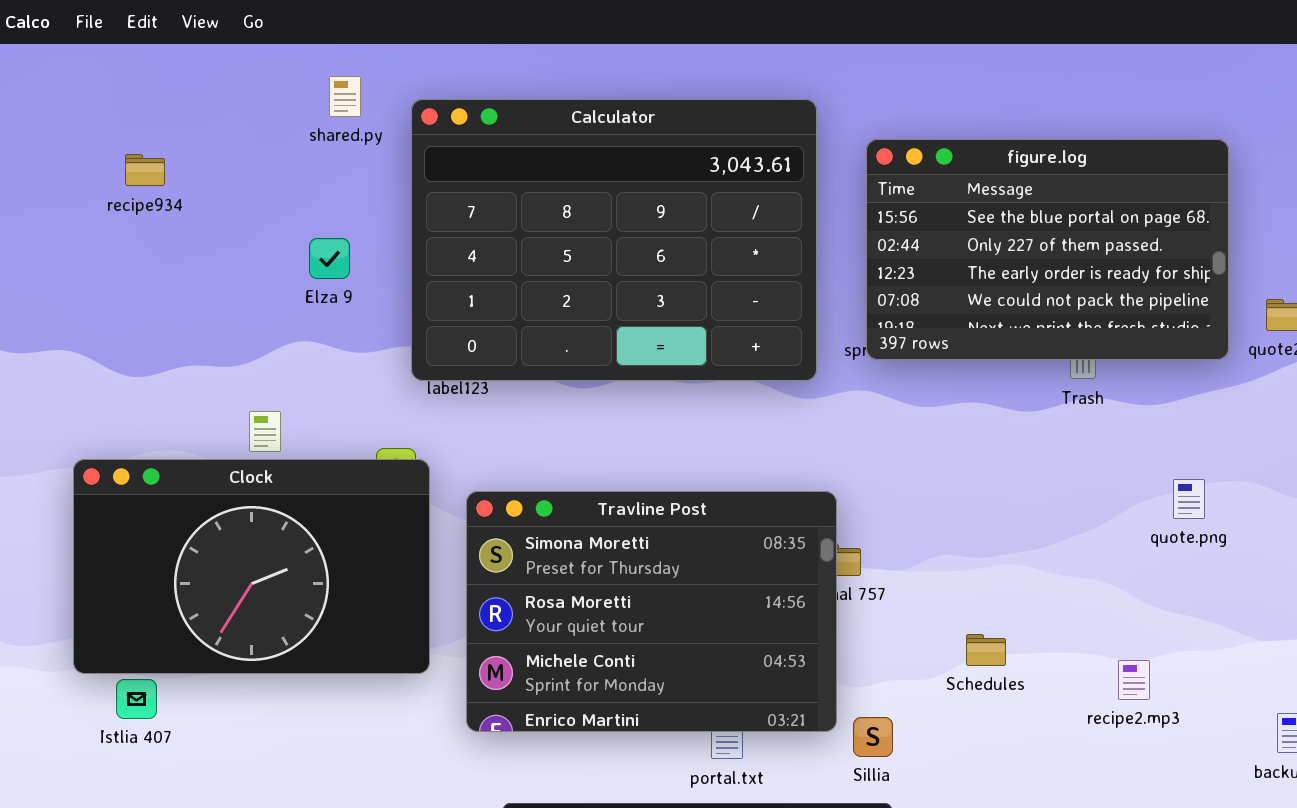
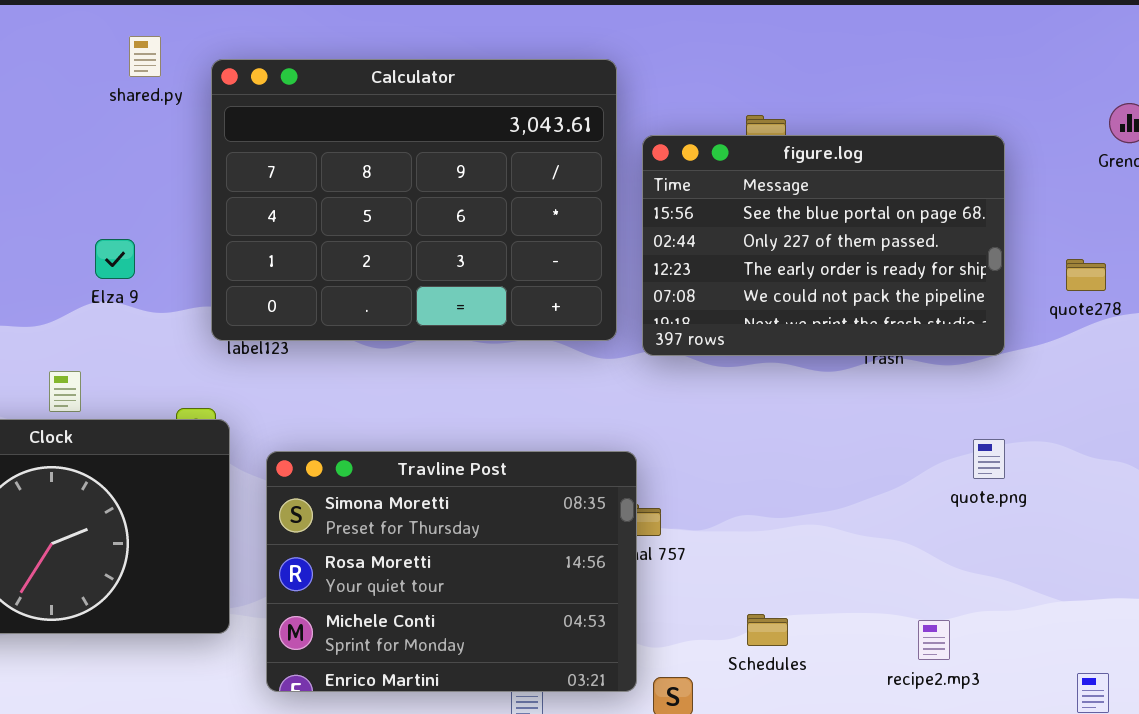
figure.log: [866,139,1229,360] -> [642,135,1005,356], moved
Elza 9: [309,238,350,279] -> [95,239,135,279], moved
Schedules: [966,634,1006,666] -> [747,614,788,646], moved

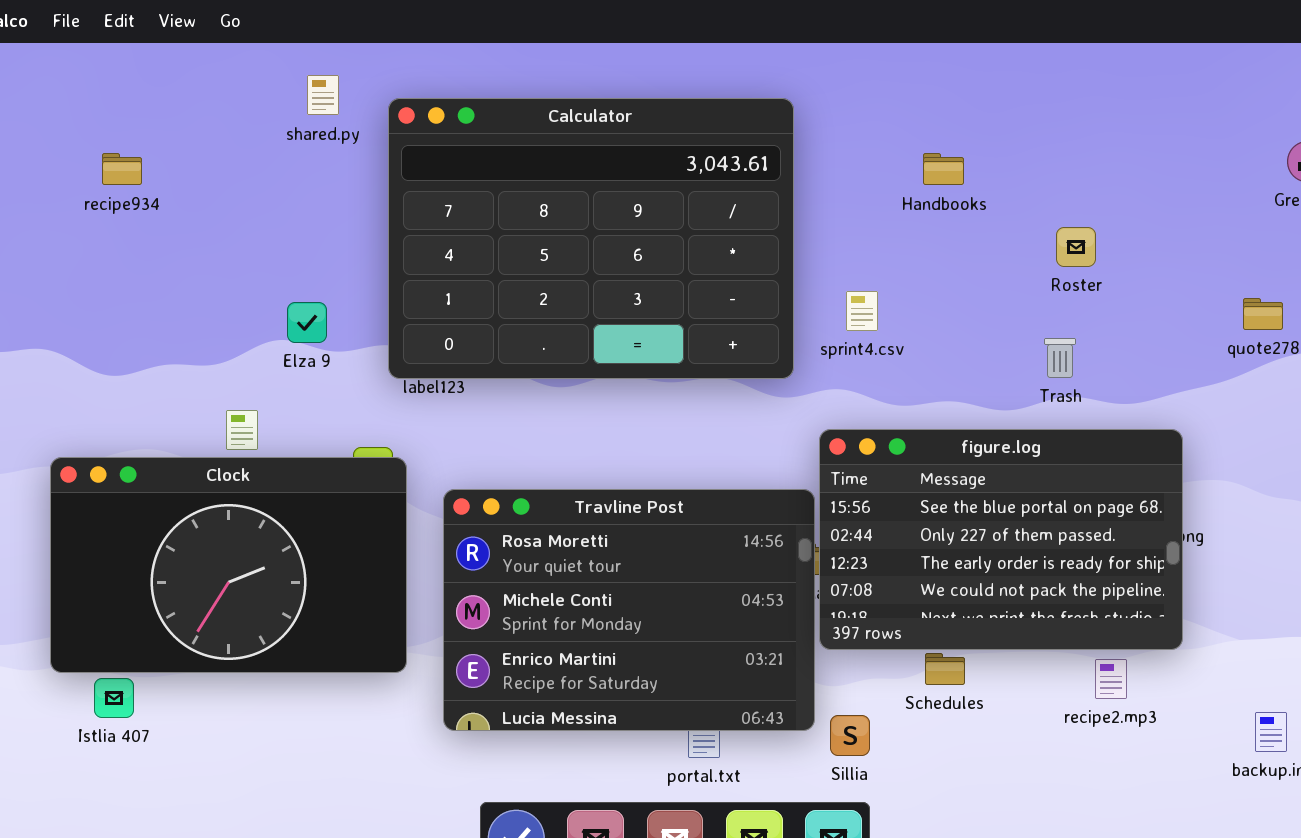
figure.log: [642,135,1005,356] -> [819,429,1183,650], moved
Elza 9: [95,239,135,279] -> [287,302,327,343], moved
Travline Post: [266,451,637,692] -> [443,489,815,731], scrolled down 1 row

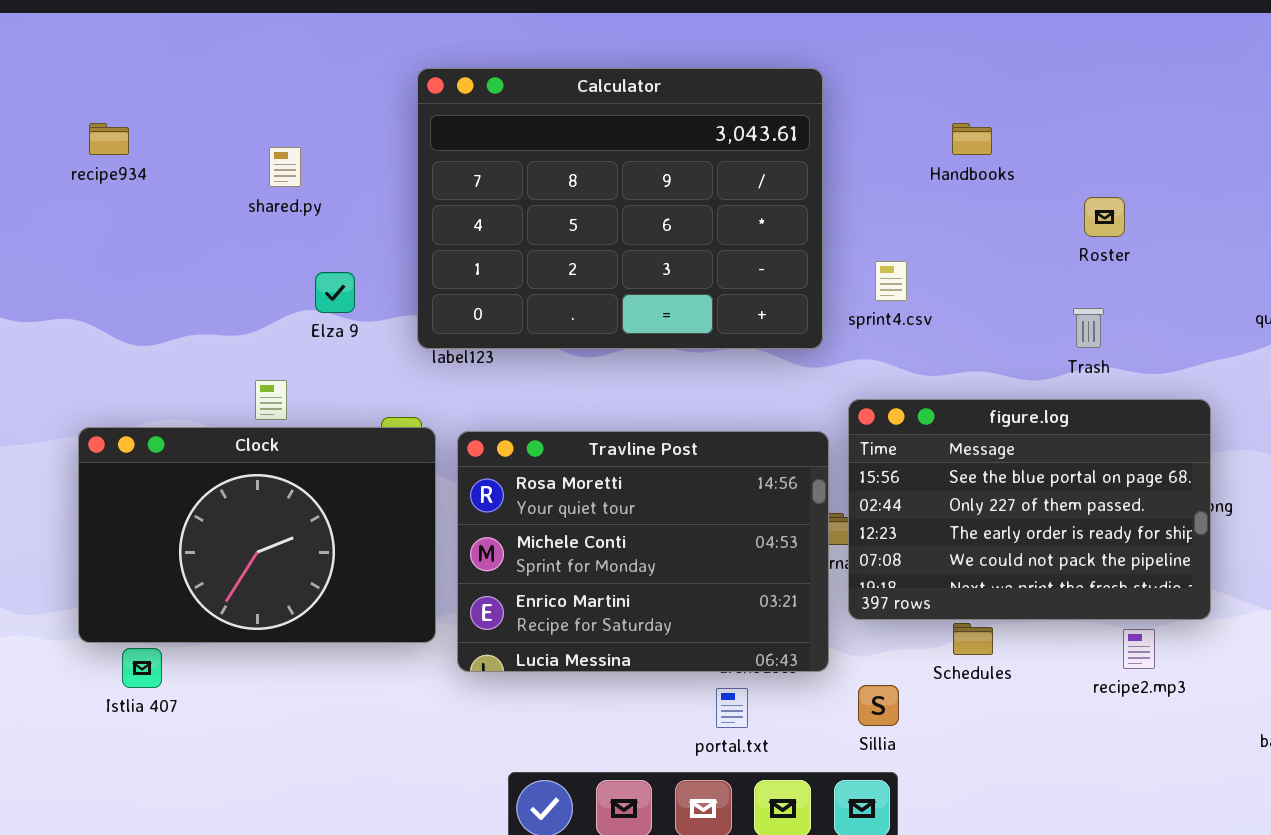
shared.py: [307,75,339,115] -> [269,147,301,187], moved
recipe934: [102,153,142,185] -> [89,123,129,155], moved
Travline Post: [443,489,815,731] -> [457,431,829,672], moved

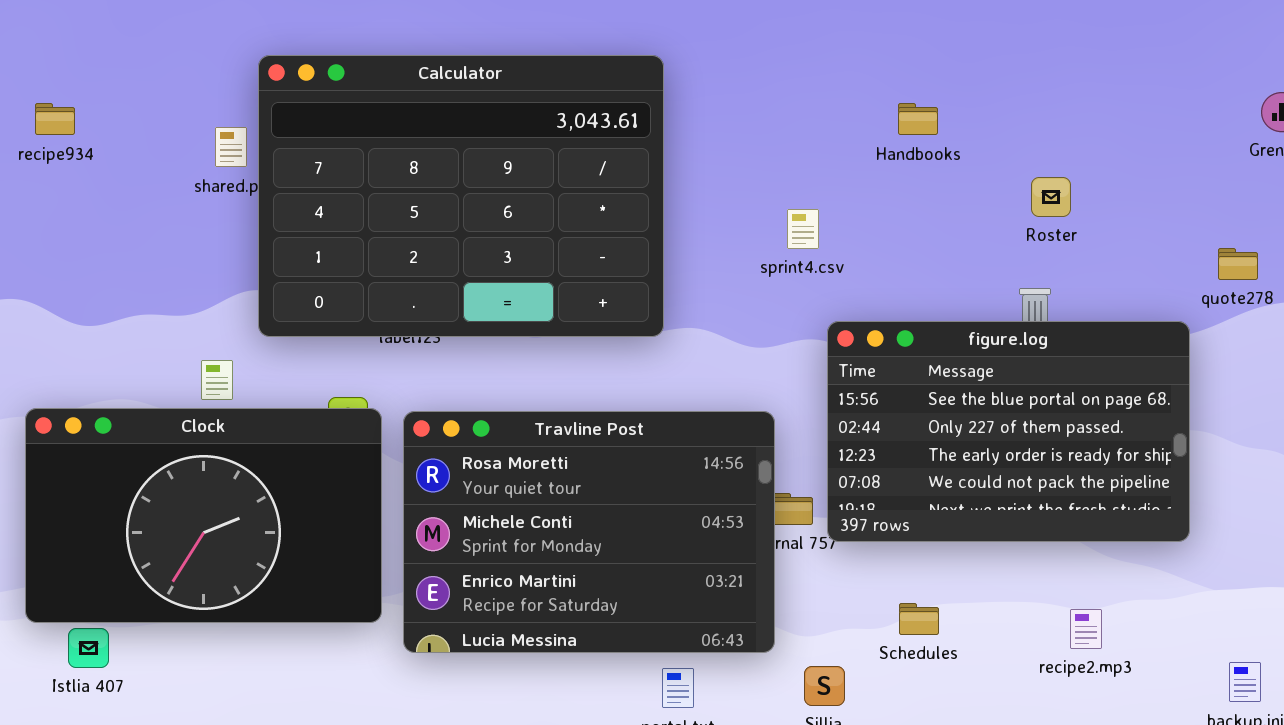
Calculator: [417,68,823,349] -> [258,55,664,337], moved
sprint4.csv: [875,261,907,301] -> [787,209,819,249], moved
figure.log: [848,399,1211,620] -> [827,321,1190,542], moved

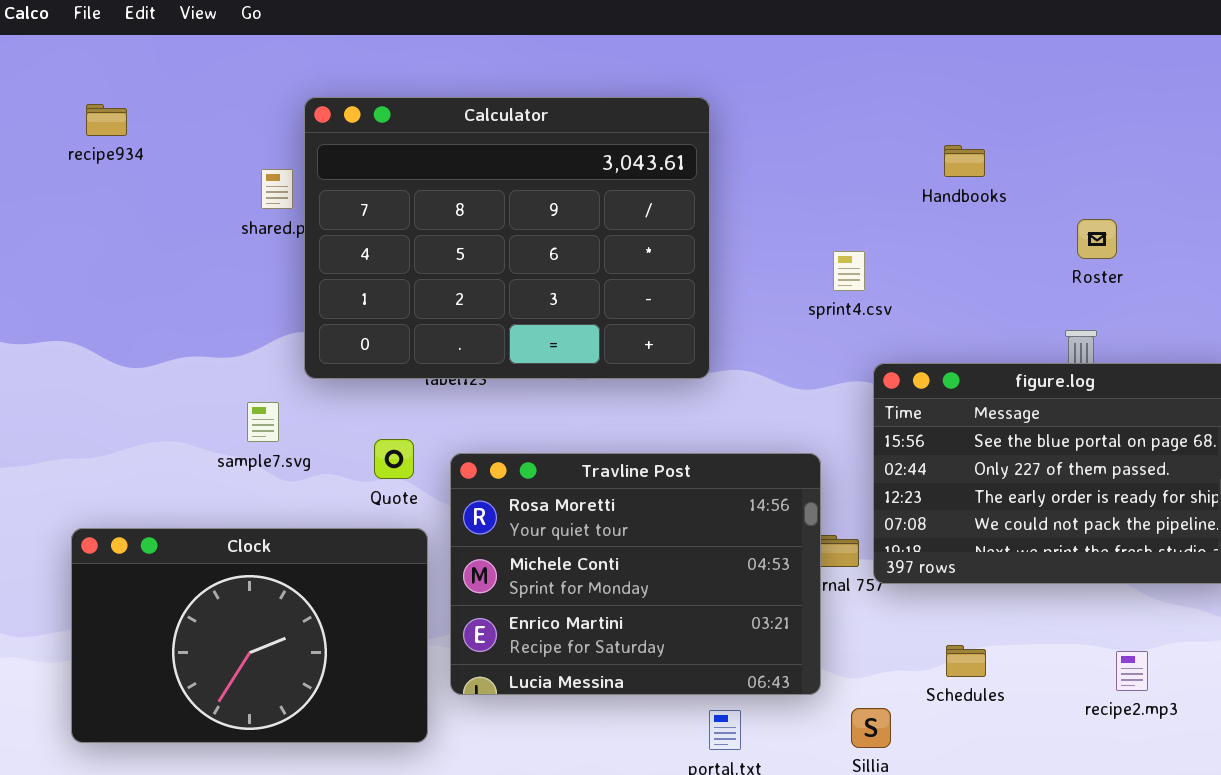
recipe934: [35,103,75,135] -> [86,104,127,136], moved
Clock: [25,408,382,623] -> [71,528,428,743], moved

